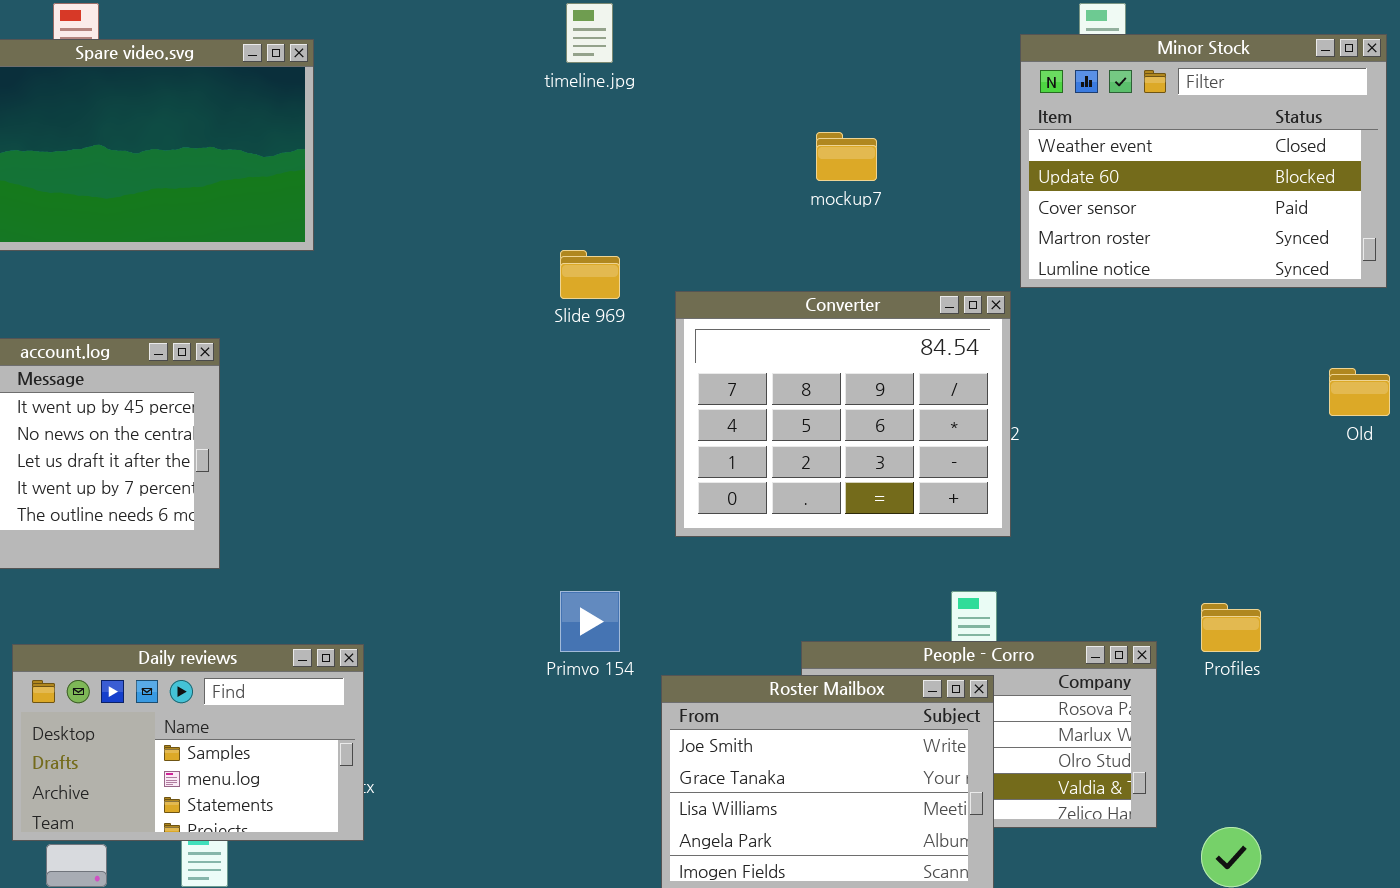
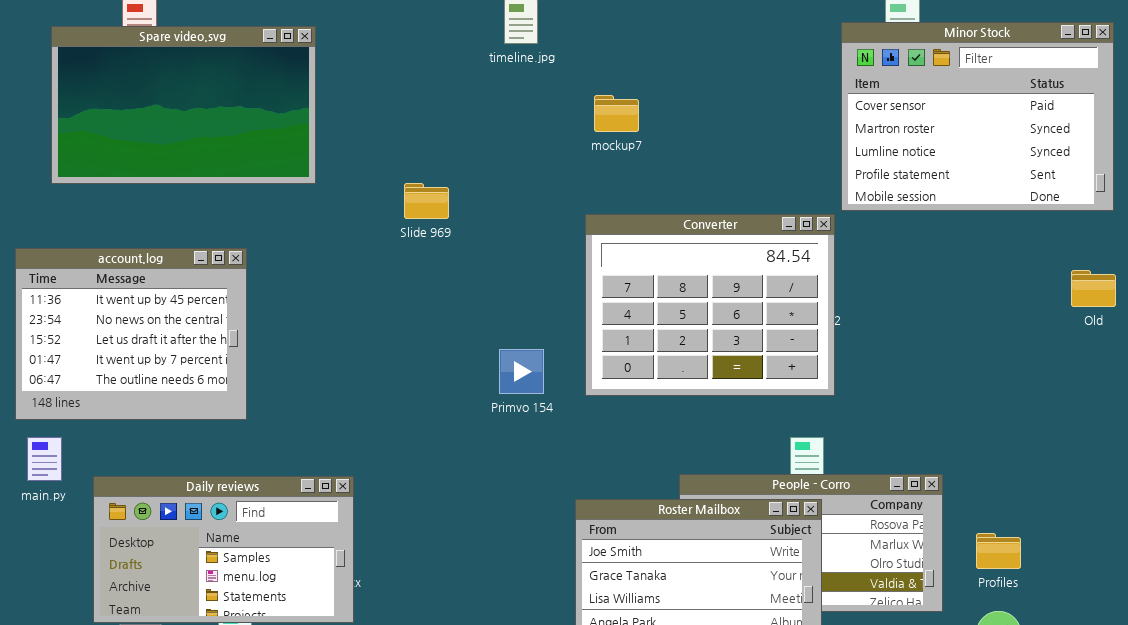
Minor Stock: [1020,34,1387,288] -> [841,22,1114,211], scrolled down 2 rows
mockup7: [816,132,877,181] -> [594,95,639,132], moved
Slide 969: [560,250,620,299] -> [404,183,449,219], moved
Primvo 154: [560,591,620,652] -> [499,349,544,394], moved
Profiles: [1201,603,1261,652] -> [976,533,1021,569], moved

